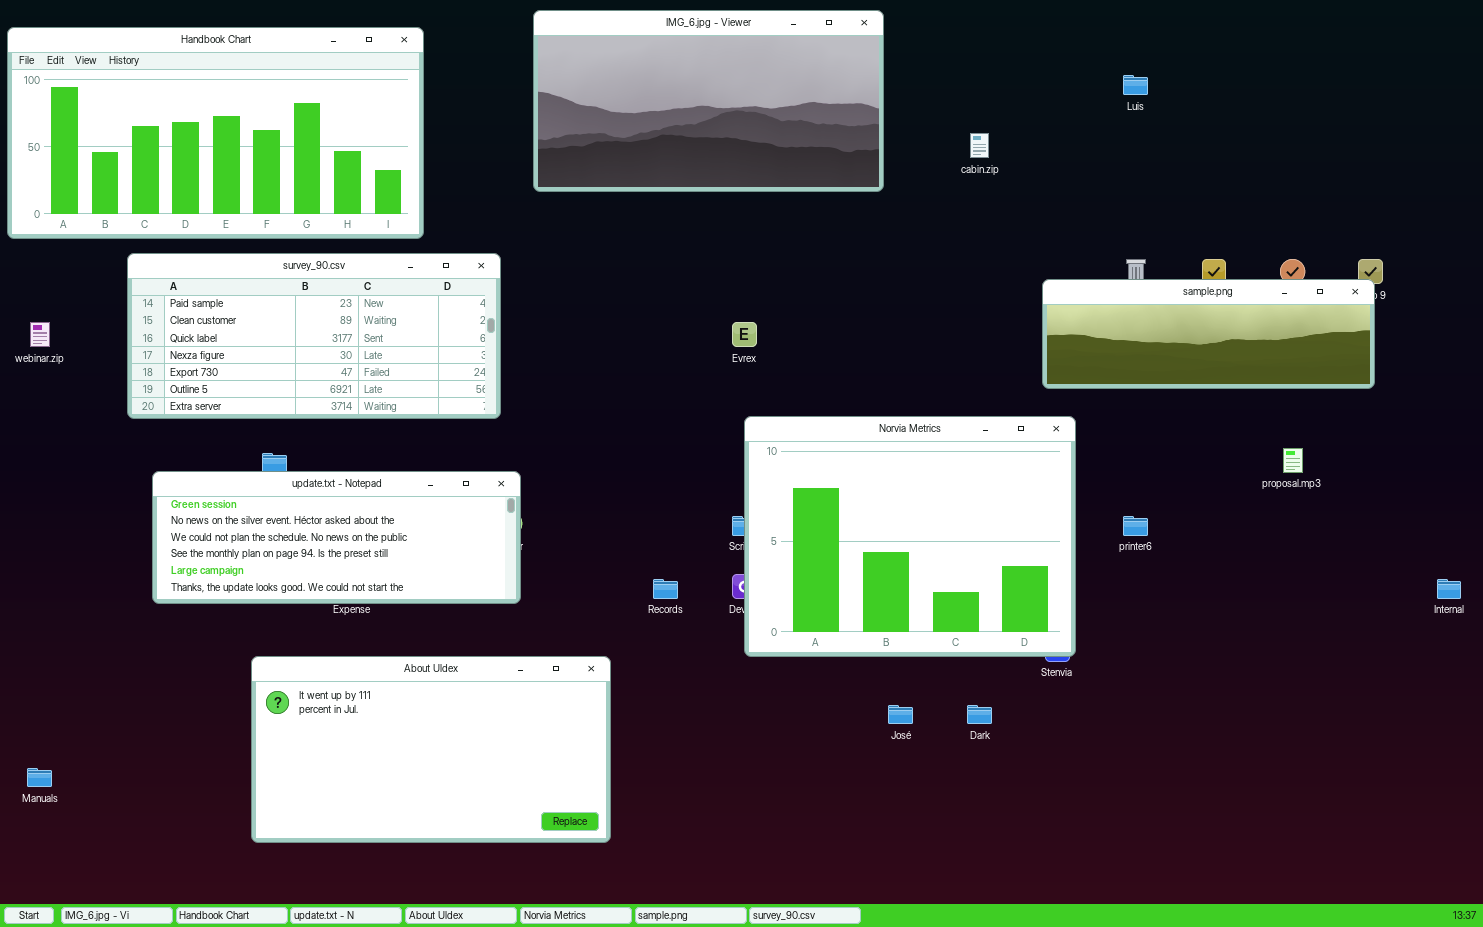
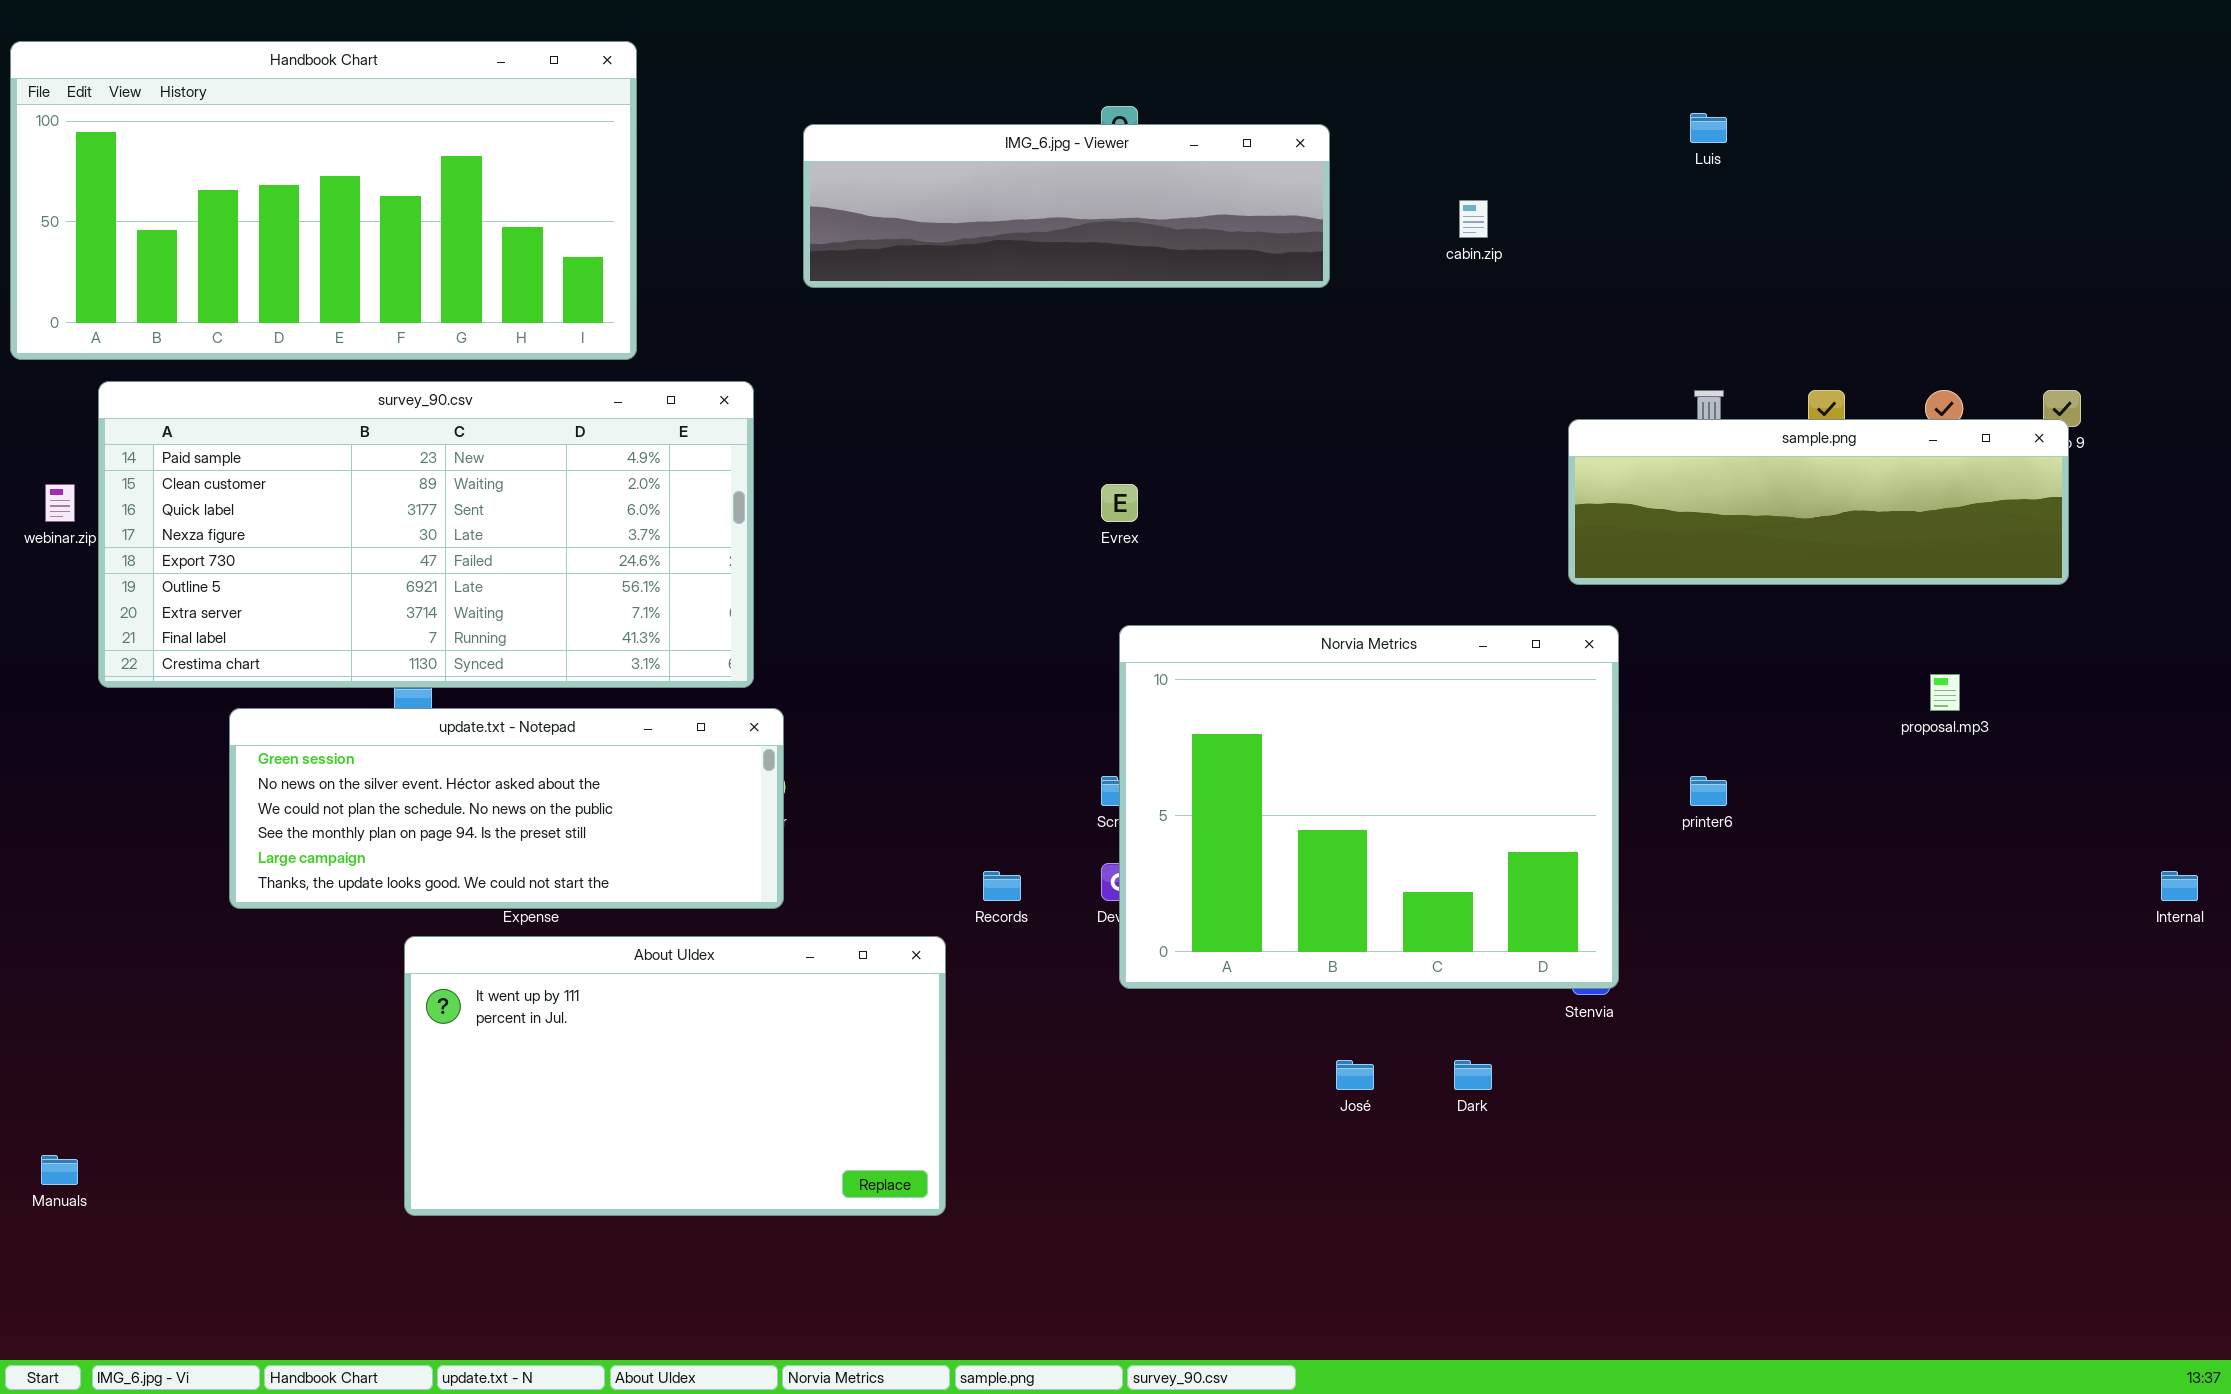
IMG_6.jpg - Viewer: [533,10,884,192] -> [803,124,1330,288], resized
survey_90.csv: [127,253,501,419] -> [98,381,754,688], resized
About Uldex: [251,656,611,843] -> [404,936,946,1216], moved

